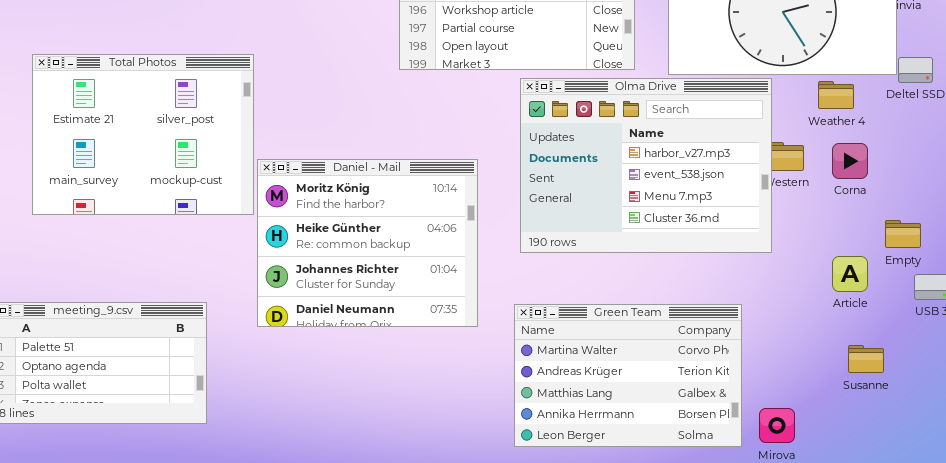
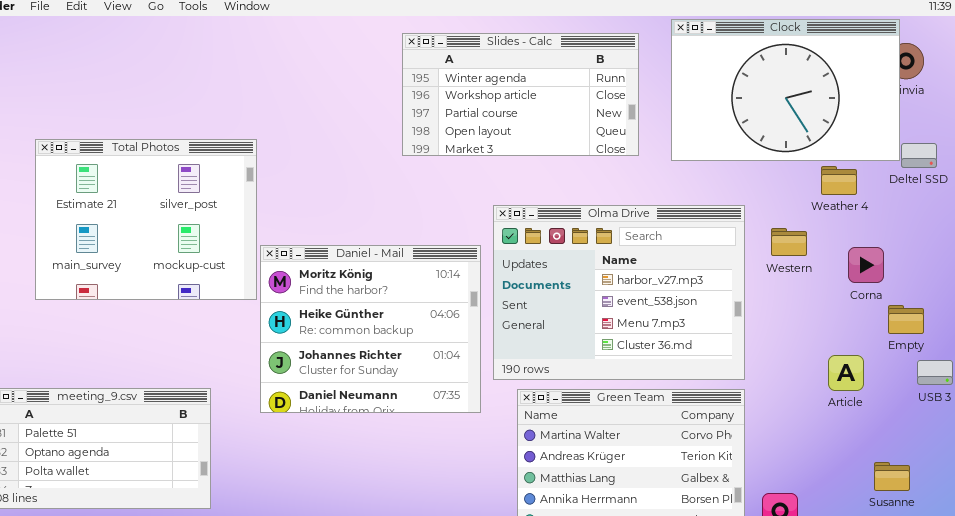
Olma Drive: [520,78,772,253] -> [493,205,745,380], moved
Corna: [832,143,868,179] -> [848,247,884,283], moved
Article: [832,256,868,292] -> [828,355,864,391], moved
Susanne: [848,345,884,373] -> [874,462,910,491], moved

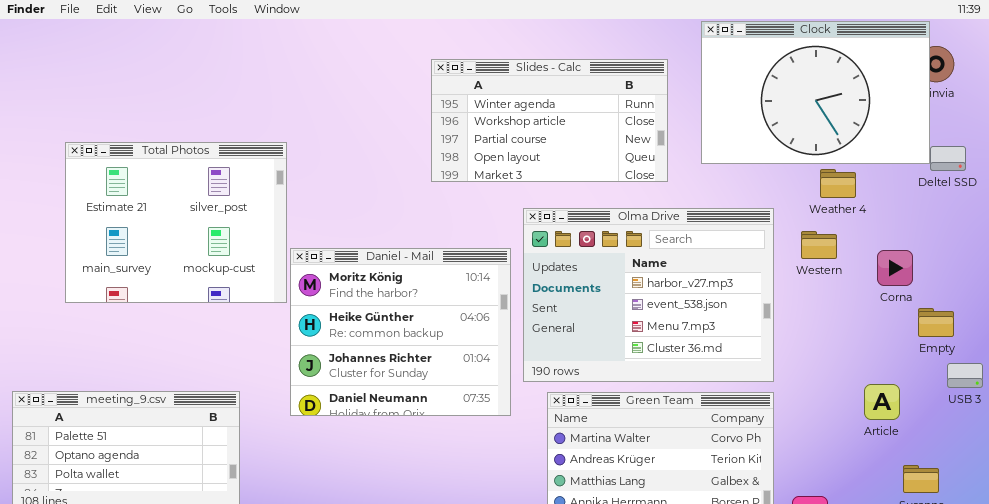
Slides - Calc: [402,33,639,156] -> [431,59,668,182], moved
Weather 4: [821,166,857,195] -> [820,169,856,198], moved
Article: [828,355,864,391] -> [864,384,900,420], moved

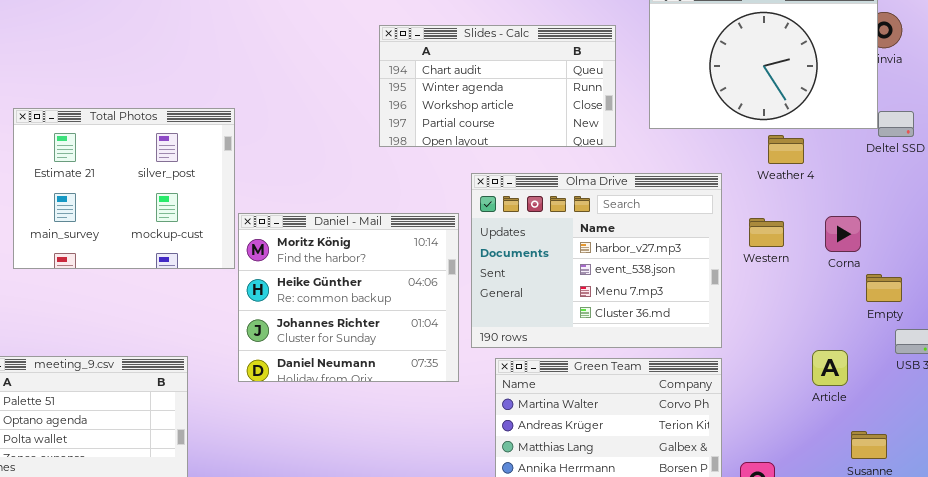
Slides - Calc: [431,59,668,182] -> [379,25,616,147], scrolled up 1 row
Western: [801,231,837,259] -> [749,218,784,247], moved

